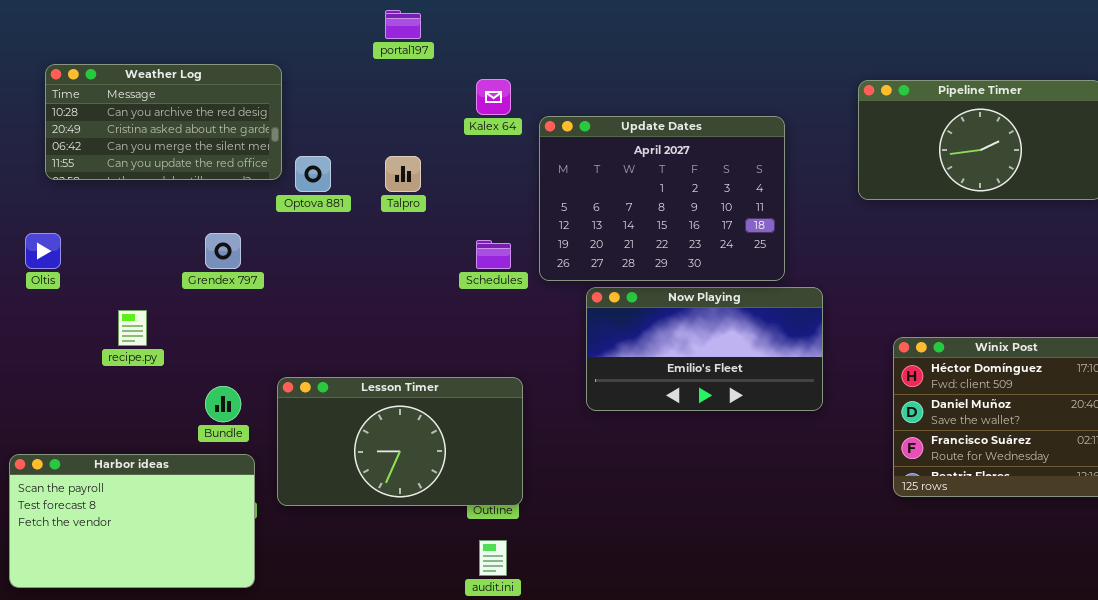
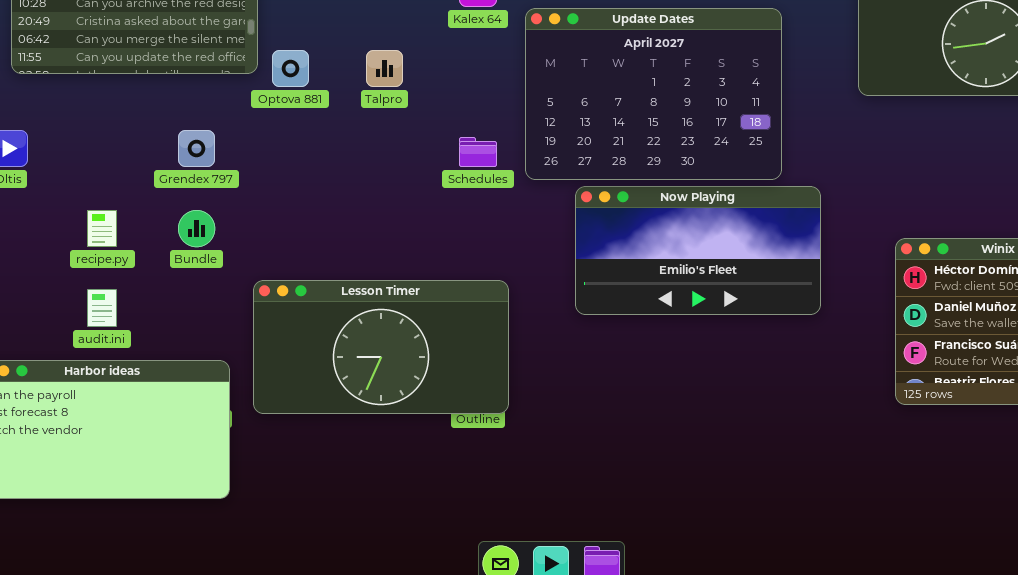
Bundle: [205,386,241,422] -> [178,210,215,247], moved
audit.ini: [479,540,507,576] -> [87,289,117,327], moved

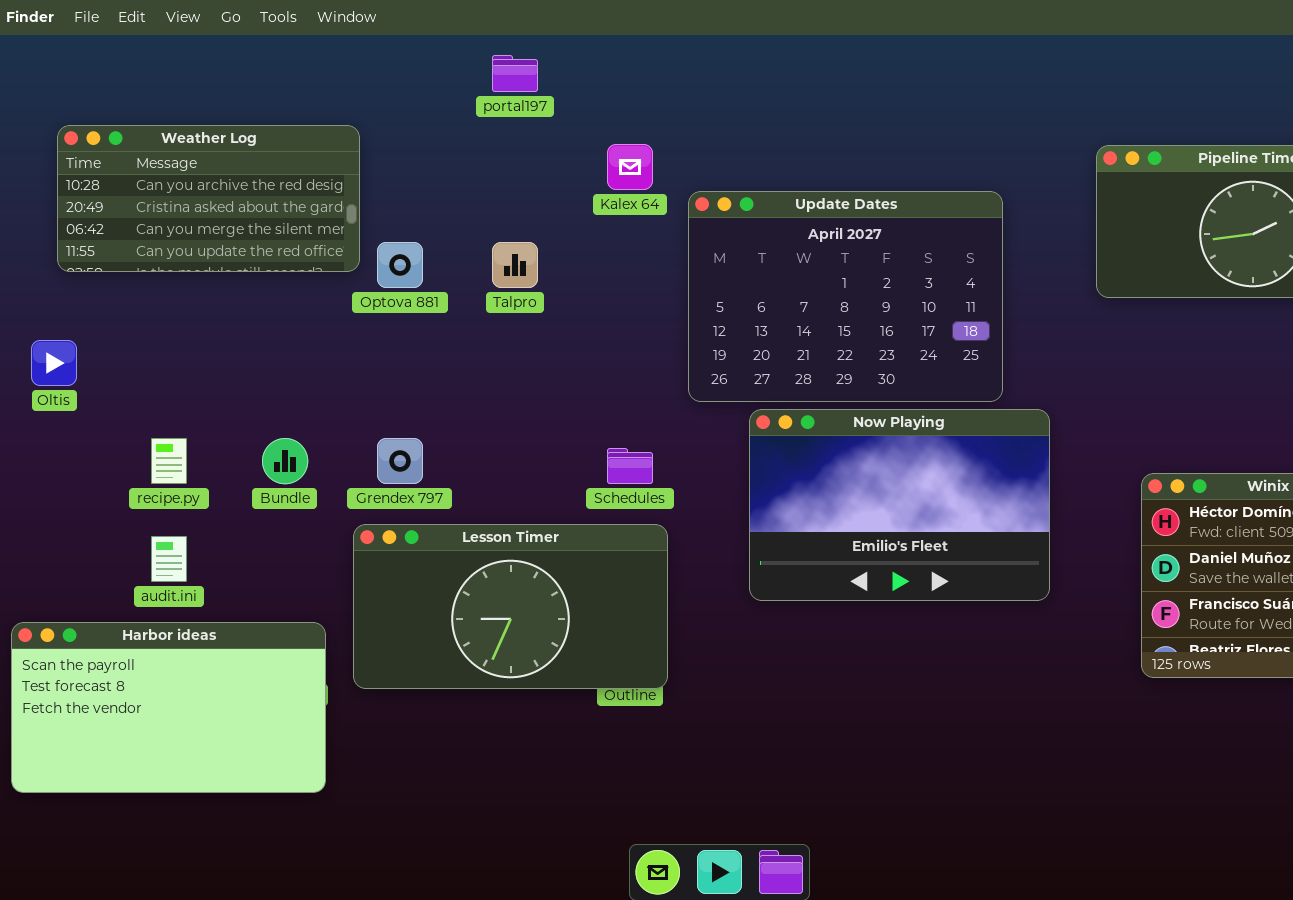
Grendex 797: [178,130,215,167] -> [377,438,423,484], moved
Schedules: [459,137,497,167] -> [607,448,653,484], moved
Now Playing: [575,186,821,315] -> [749,409,1050,601], resized

